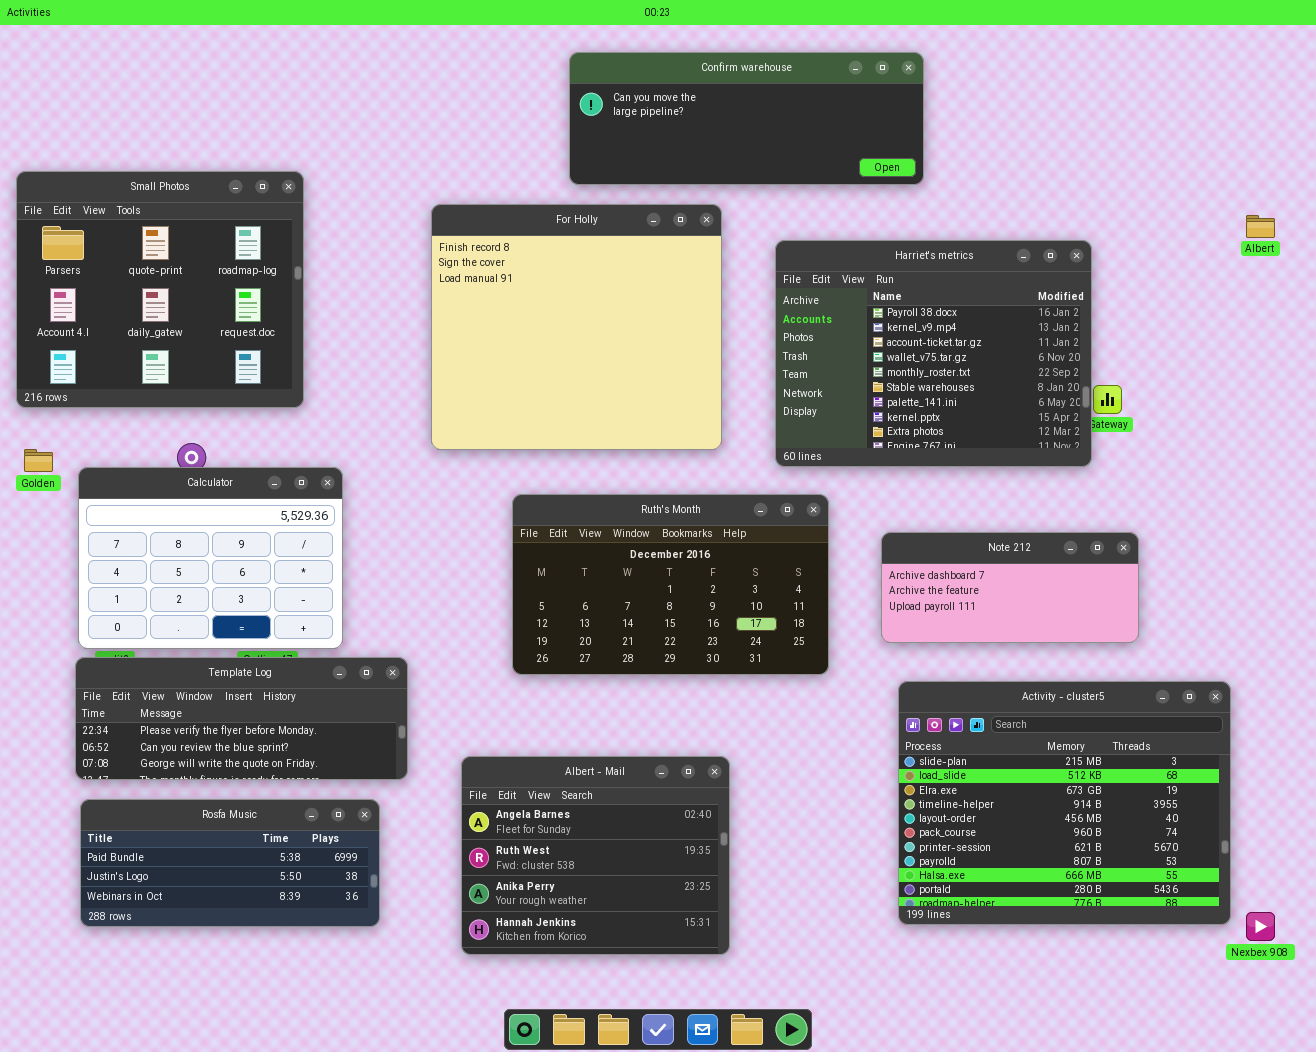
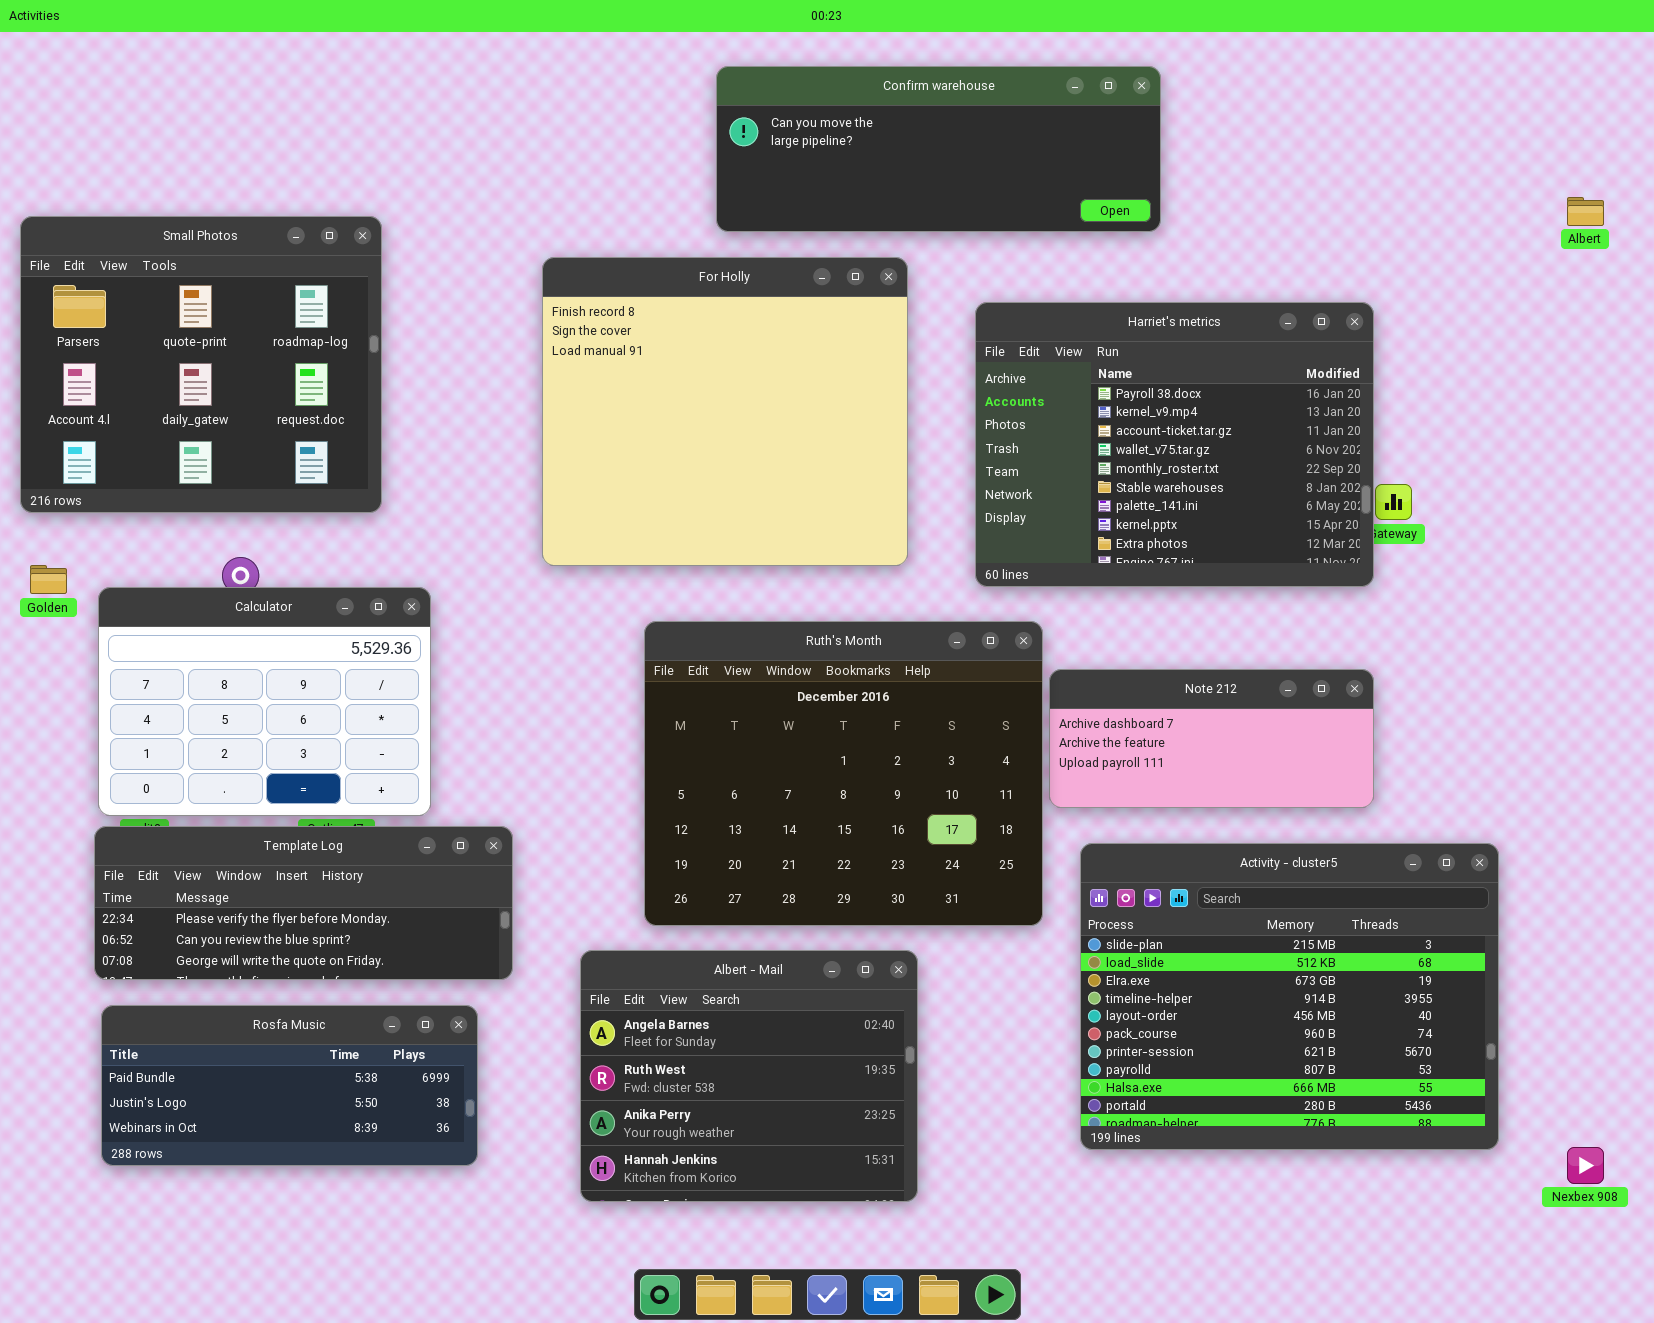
Albert: [1246,215,1275,238] -> [1567,197,1604,226], moved
Ruth's Month: [512,494,829,675] -> [644,621,1043,926], resized
Note 212: [881,532,1139,643] -> [1049,669,1374,808], moved
Activity - cluster5: [898,681,1231,925] -> [1080,843,1499,1150], moved

